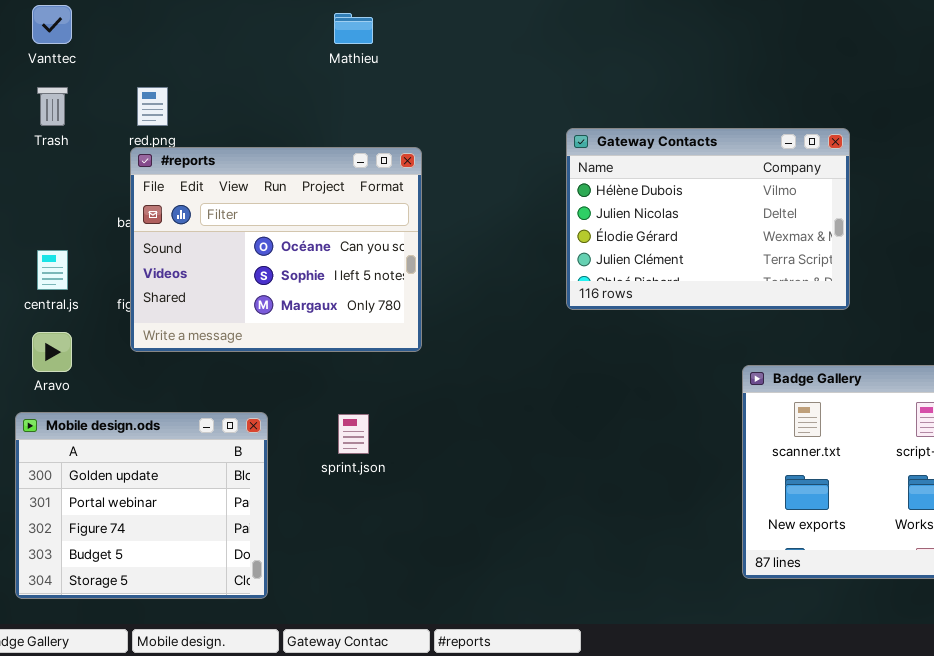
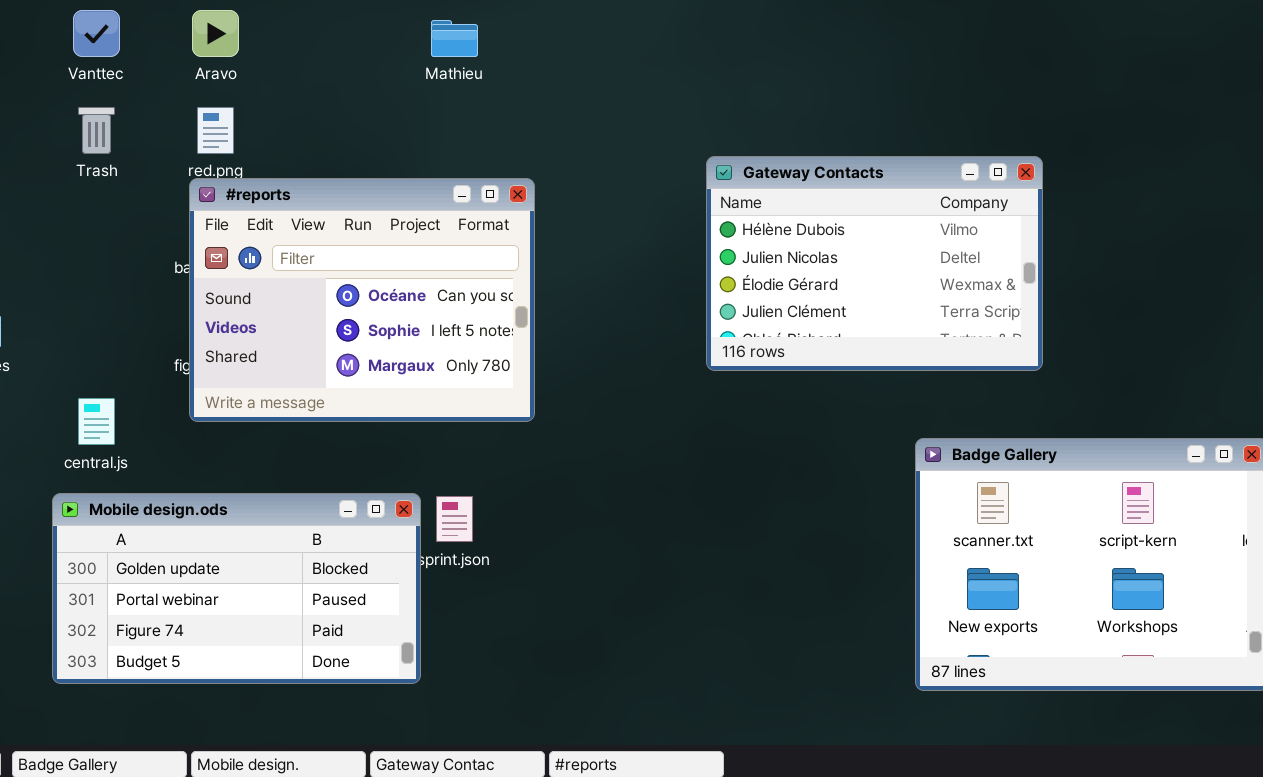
central.js: [37,250,68,290] -> [78,398,115,445], moved
Aravo: [32,332,72,372] -> [192,10,239,57], moved
Mobile design.ods: [15,412,268,599] -> [52,493,421,684], resized

